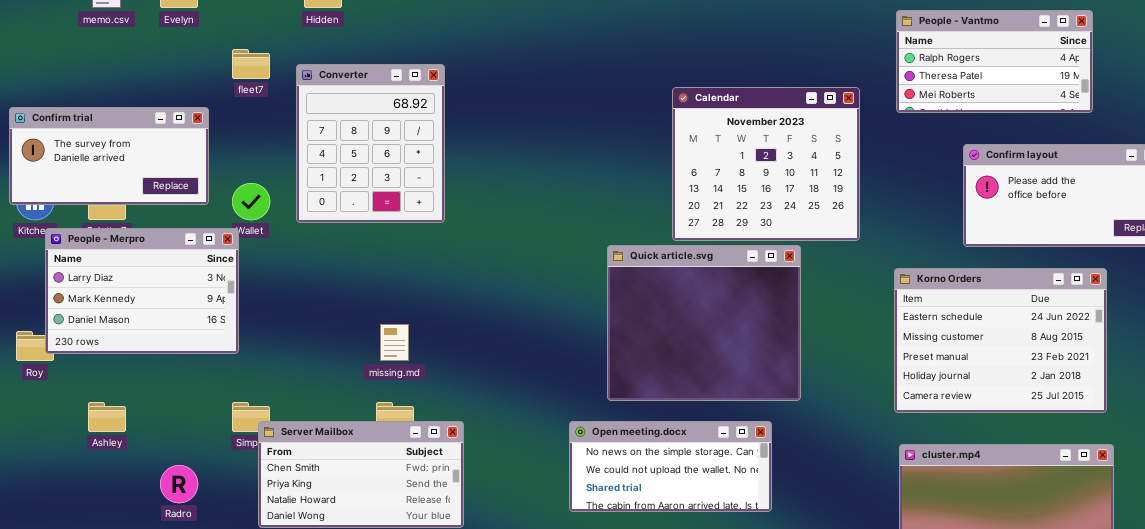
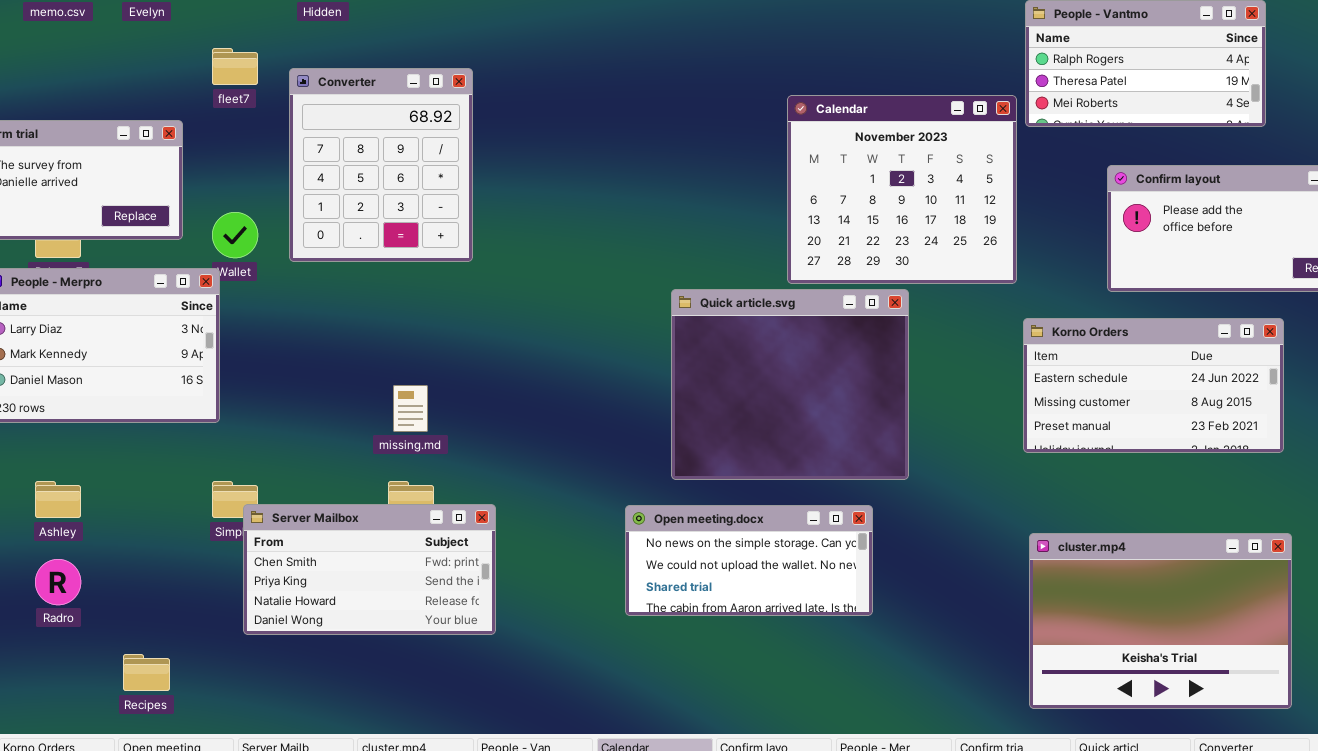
Calendar: [672,87,860,241] -> [787,95,1017,284], moved
Korno Orders: [894,268,1107,413] -> [1023,318,1284,453], resized
Radro: [160,465,198,503] -> [35,559,81,605], moved

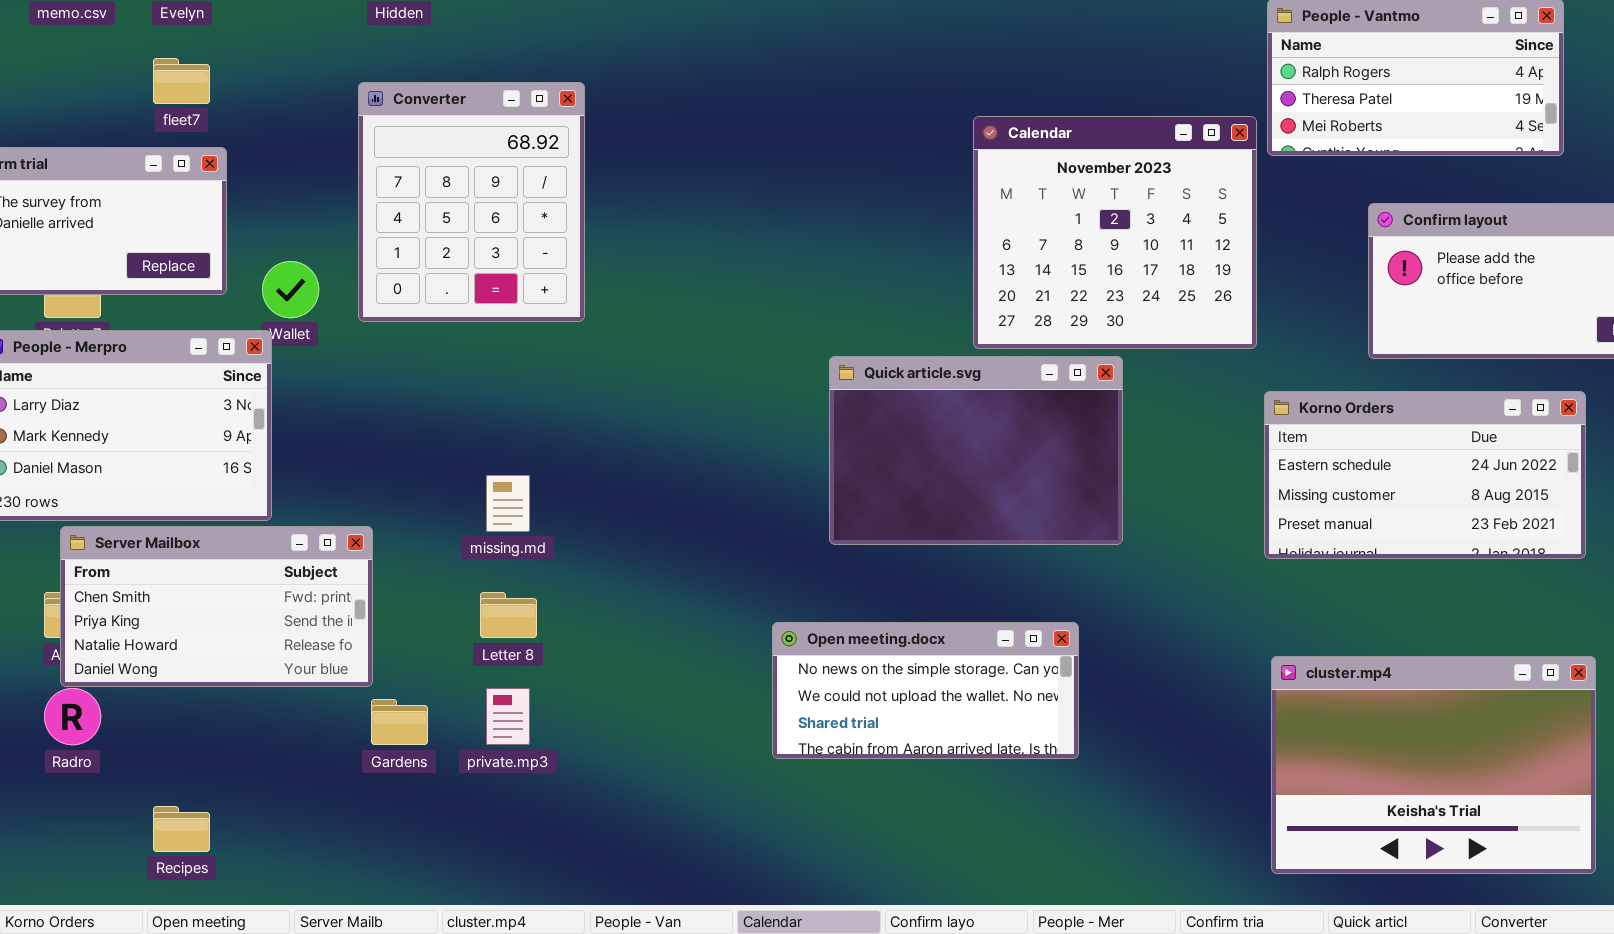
fleet7: [212,48,258,85] -> [153,58,210,104], moved
Quick article.svg: [671,289,909,480] -> [829,356,1123,545], resized
Server Mailbox: [243,504,496,635] -> [60,526,373,687], moved

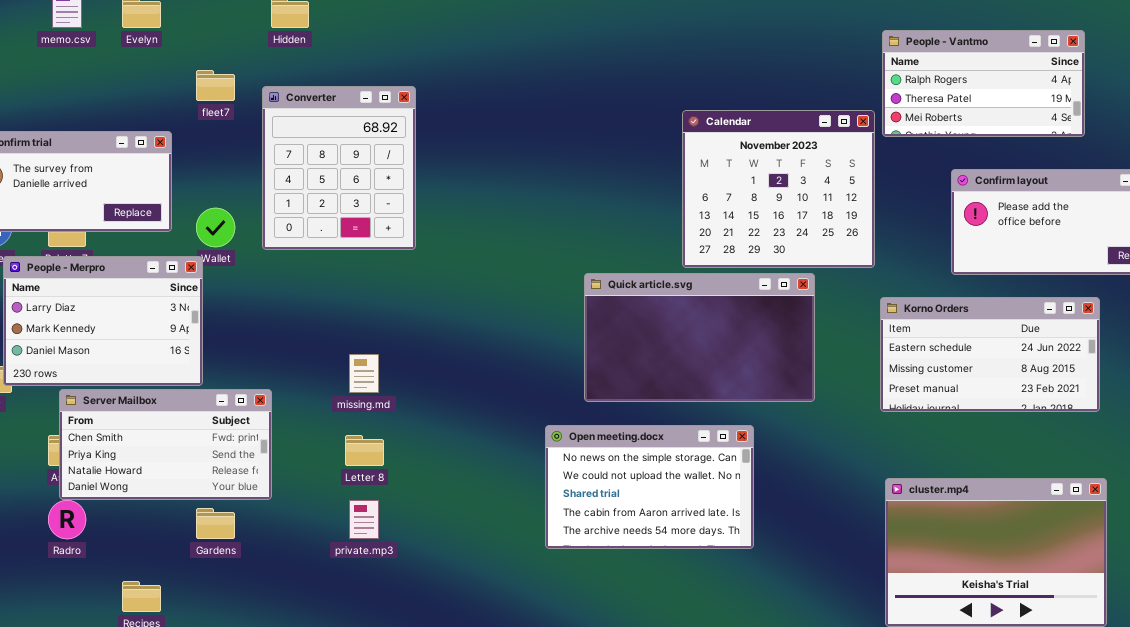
fleet7: [153,58,210,104] -> [196,70,235,101], moved
Quick article.svg: [829,356,1123,545] -> [584,273,815,402], resized
Open meeting.docx: [772,622,1079,759] -> [545,425,754,549], resized
Gardens: [371,699,428,745] -> [196,508,235,539], moved

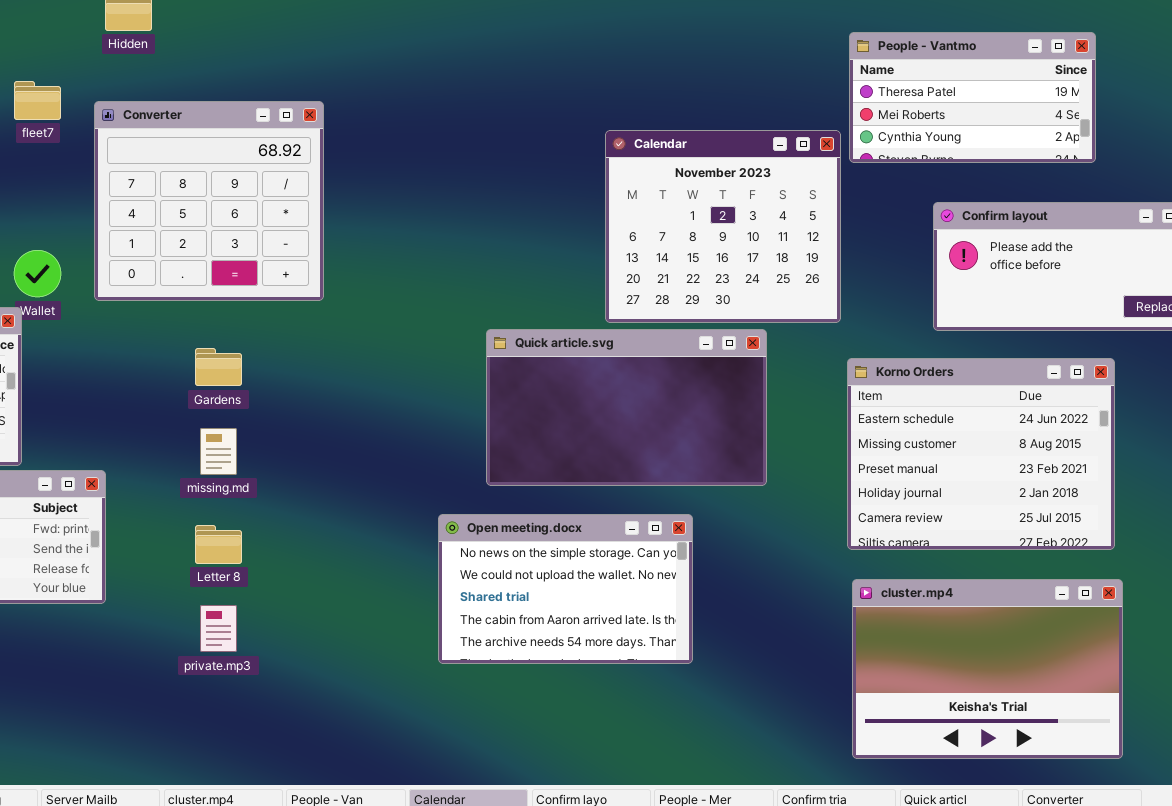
People - Vantmo: [882,30,1085,137] -> [849,32,1096,163], scrolled down 1 row
Converter: [262,86,416,250] -> [94,101,324,301], resized
Korno Orders: [880,297,1100,412] -> [847,358,1115,550], resized
Gardens: [196,508,235,539] -> [195,348,242,386], moved

